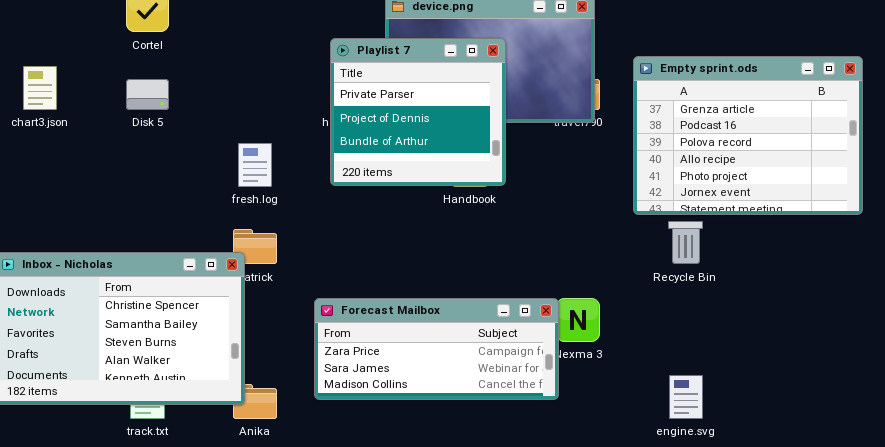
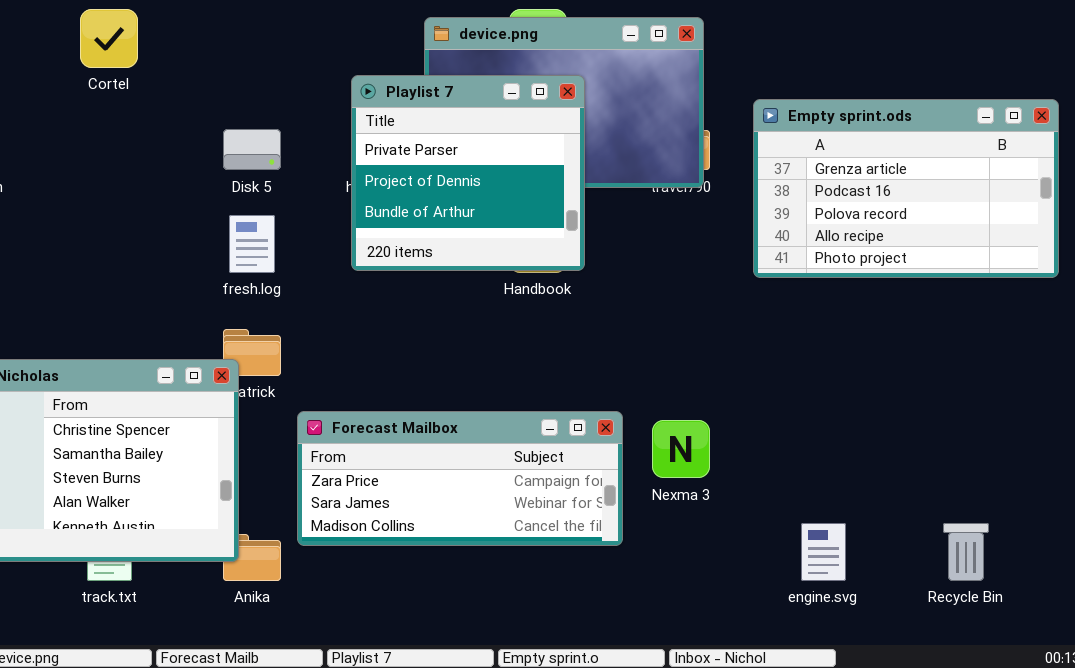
Empty sprint.ods: [633,56,863,215] -> [753,99,1059,278], resized
Disk 5: [126,79,169,110] -> [223,129,281,170], moved
Recycle Bin: [668,221,703,264] -> [943,523,989,581], moved
Forecast Mailbox: [314,298,559,400] -> [297,411,623,546], moved

